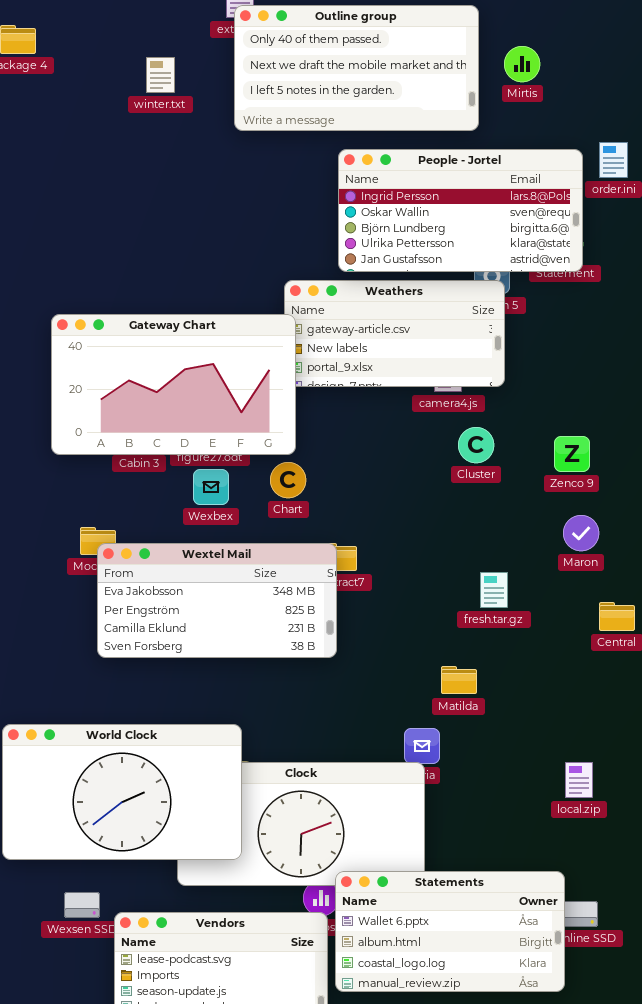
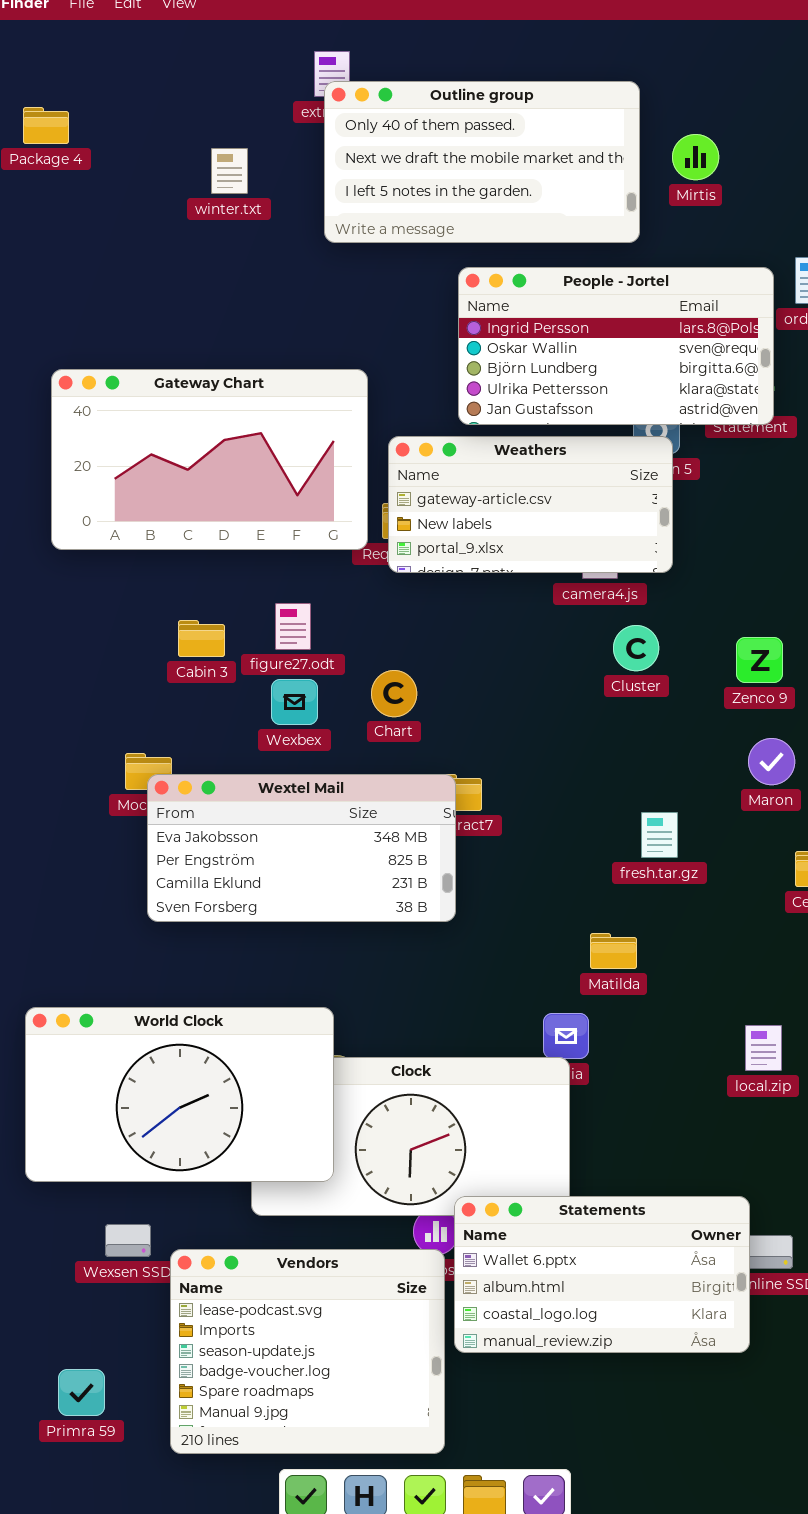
Gateway Chart: [51,314,296,455] -> [51,369,368,550], moved
local.zip: [565,762,593,798] -> [745,1025,782,1071], moved

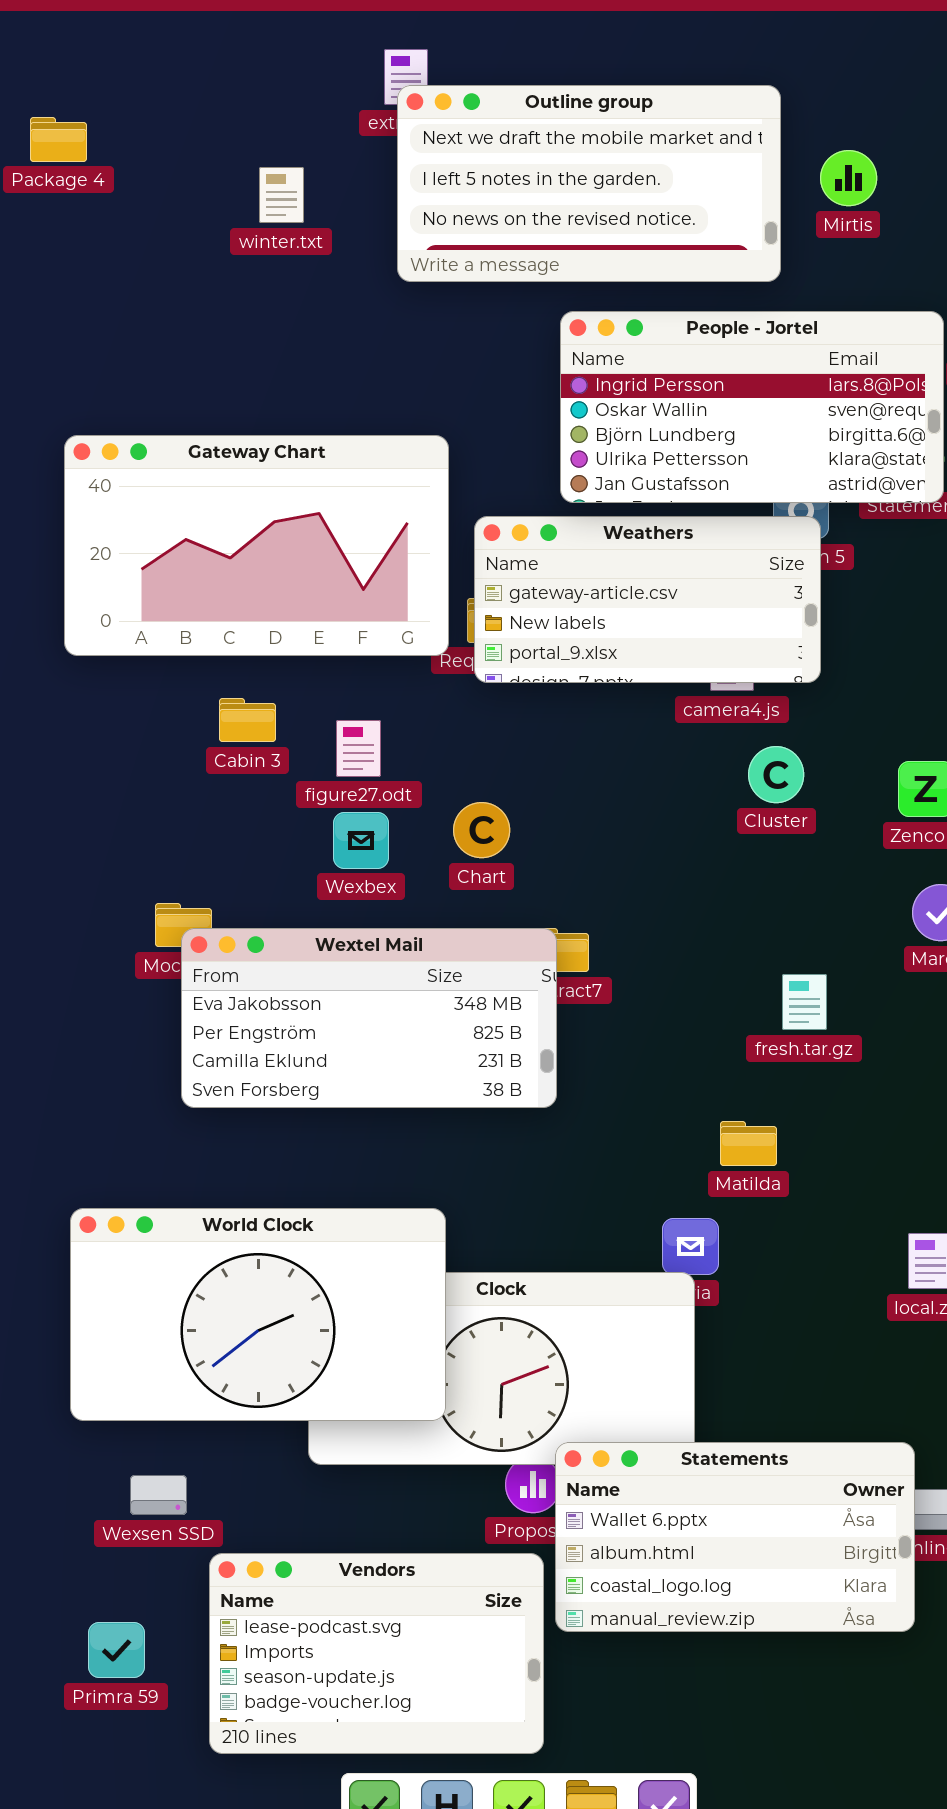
Outline group: [324,81,640,243] -> [397,85,781,282], scrolled down 1 row
Cabin 3: [178,620,225,657] -> [219,698,276,742], moved
World Clock: [25,1007,334,1182] -> [70,1208,446,1421], moved
Vendors: [170,1249,445,1454] -> [209,1553,544,1754], resized
Primra 59: [58,1369,105,1416] -> [88,1622,145,1678], moved

